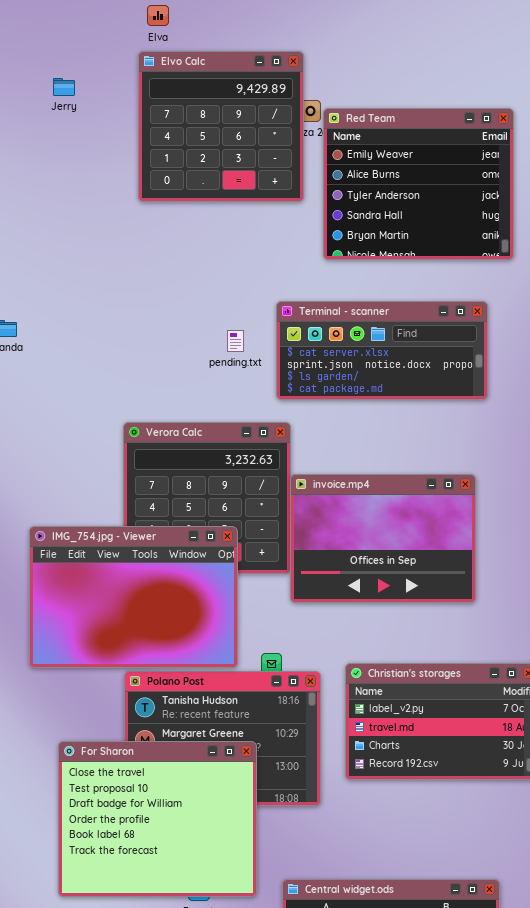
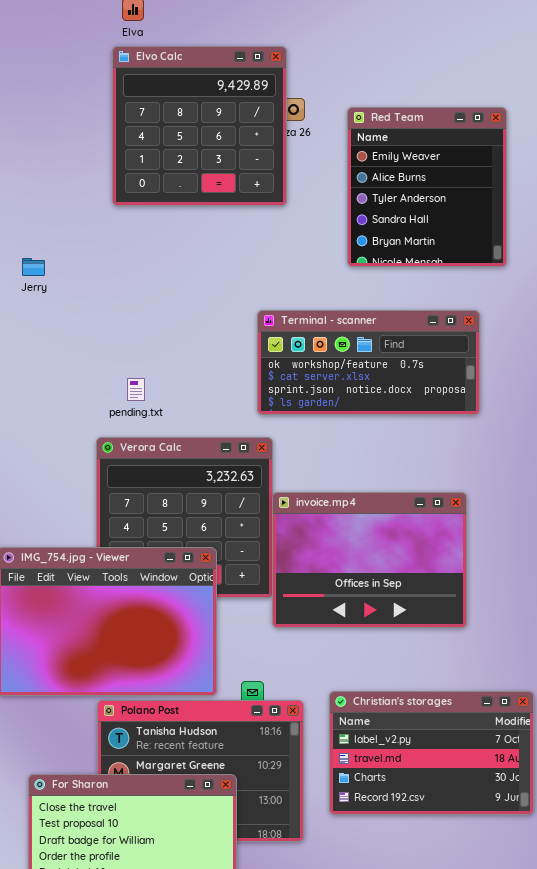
Jerry: [53,78,75,96] -> [22,258,45,276], moved
Red Team: [323,108,514,260] -> [347,107,507,267], resized
Terminal - scanner: [276,301,488,400] -> [257,310,480,415], scrolled up 1 row
pending.txt: [227,330,244,352] -> [127,378,145,401], moved

